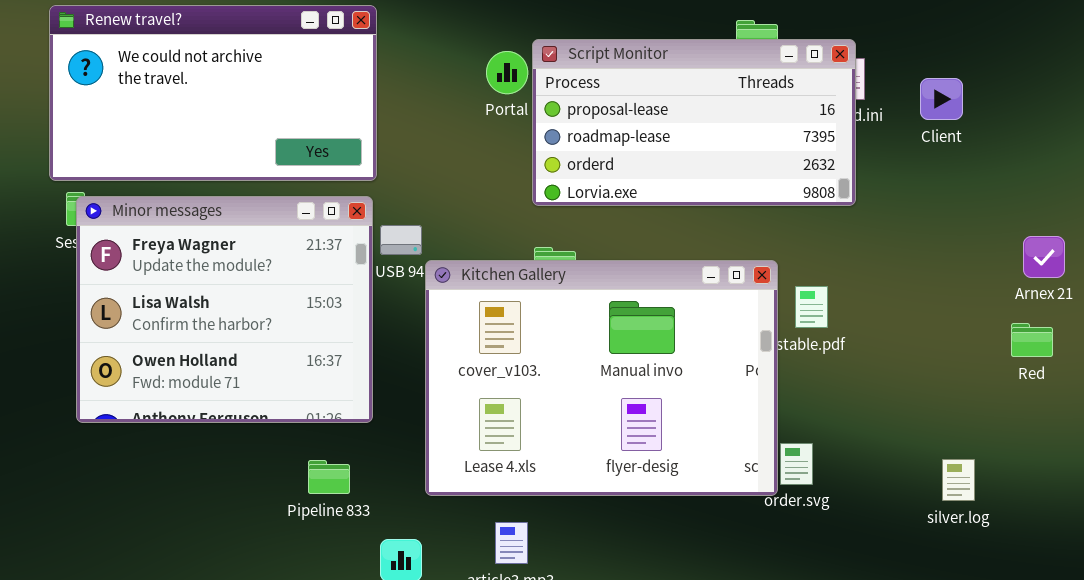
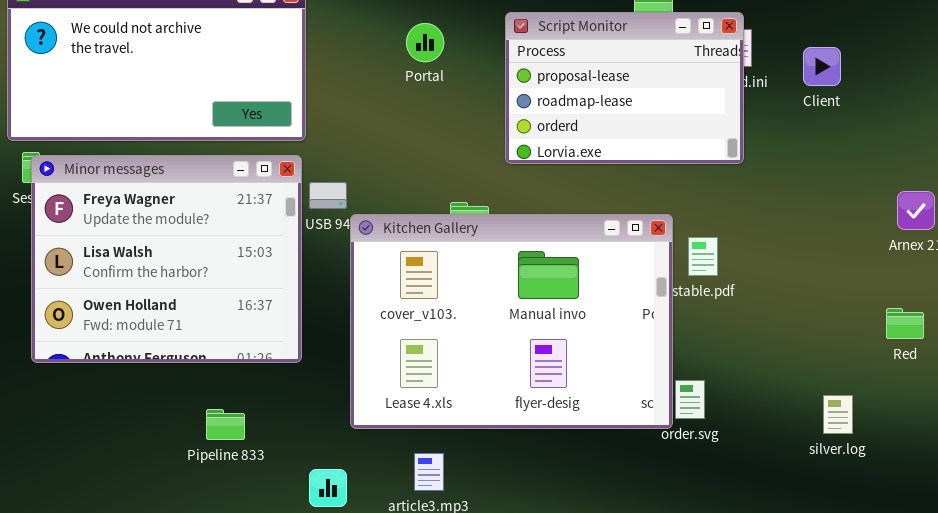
Script Monitor: [532,39,856,206] -> [505,12,744,164], resized
Red: [1011,323,1053,357] -> [886,308,924,339], moved
Pipeline 833: [308,460,350,494] -> [206,409,245,440], moved

